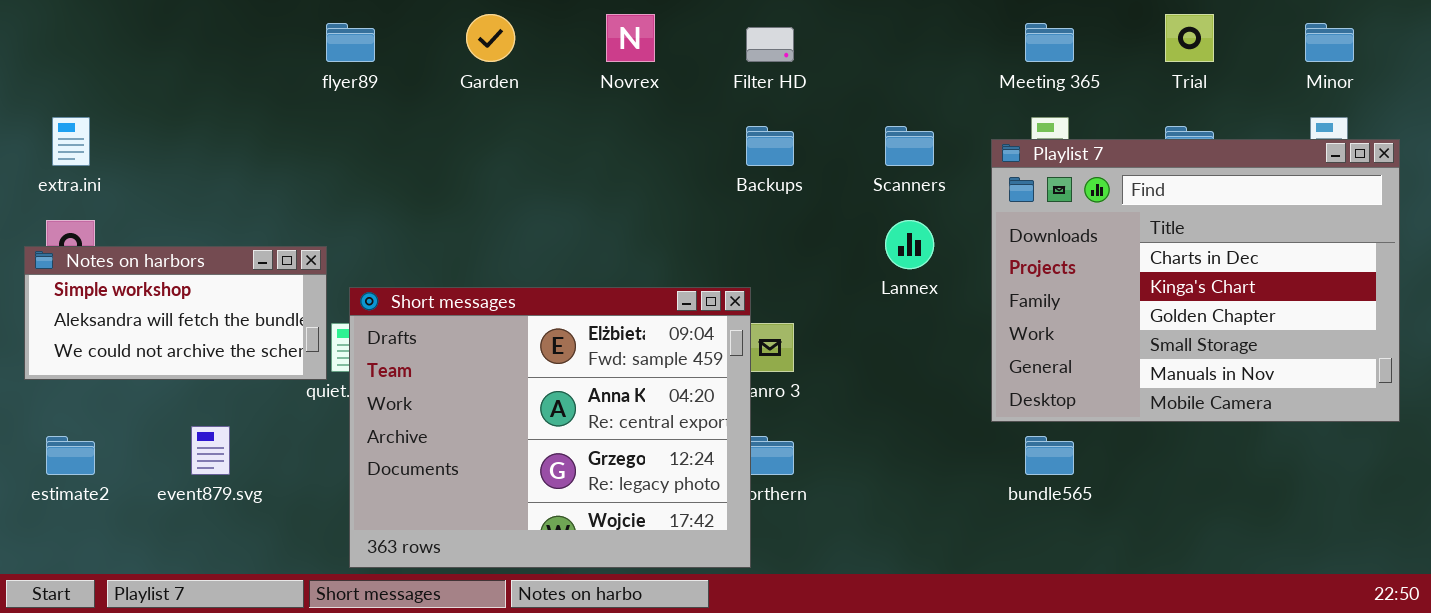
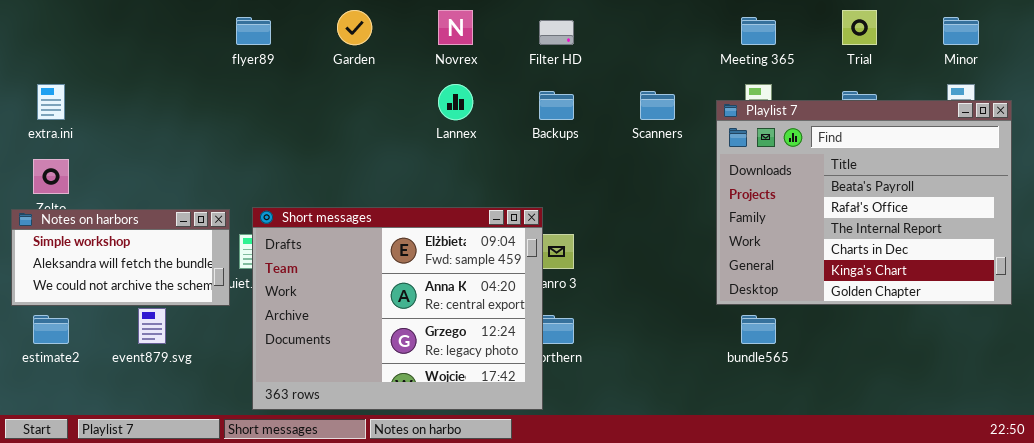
Playlist 7: [991,139,1400,422] -> [716,100,1012,305], scrolled up 3 rows
Lannex: [885,220,934,269] -> [438,84,473,120], moved
Notes on harbors: [24,246,327,380] -> [11,209,230,306], moved

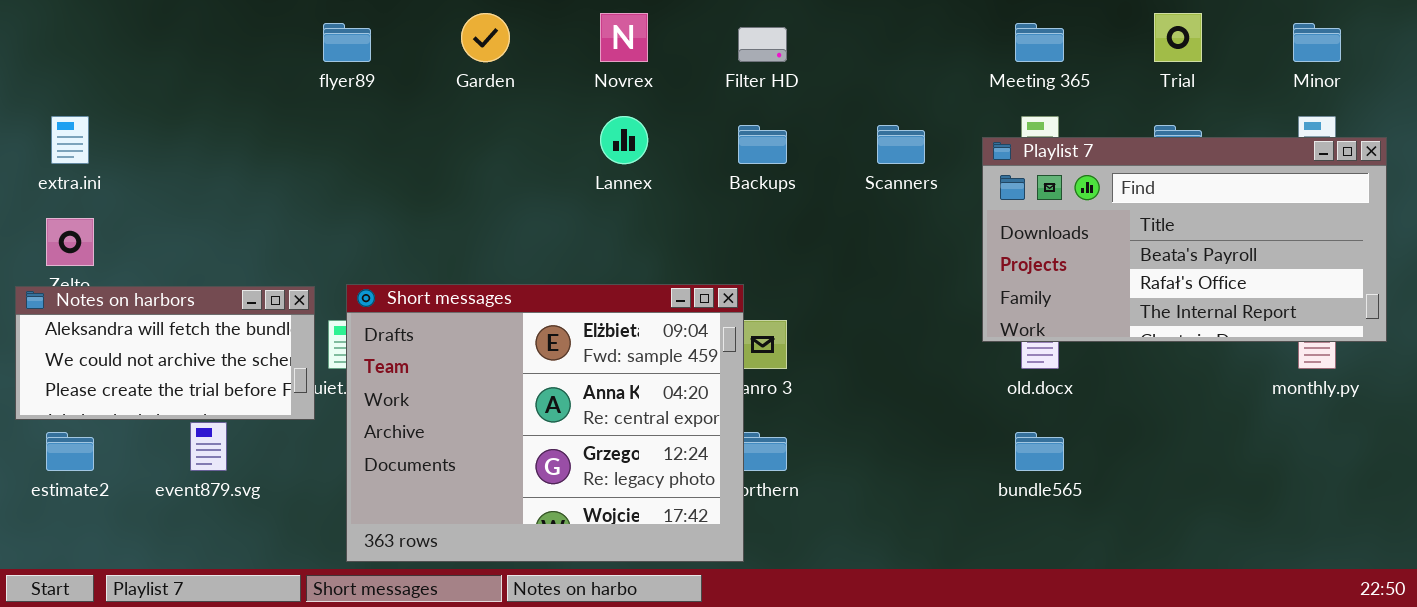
Playlist 7: [716,100,1012,305] -> [982,137,1387,342], resized
Notes on harbors: [11,209,230,306] -> [15,286,315,420], scrolled down 1 row

